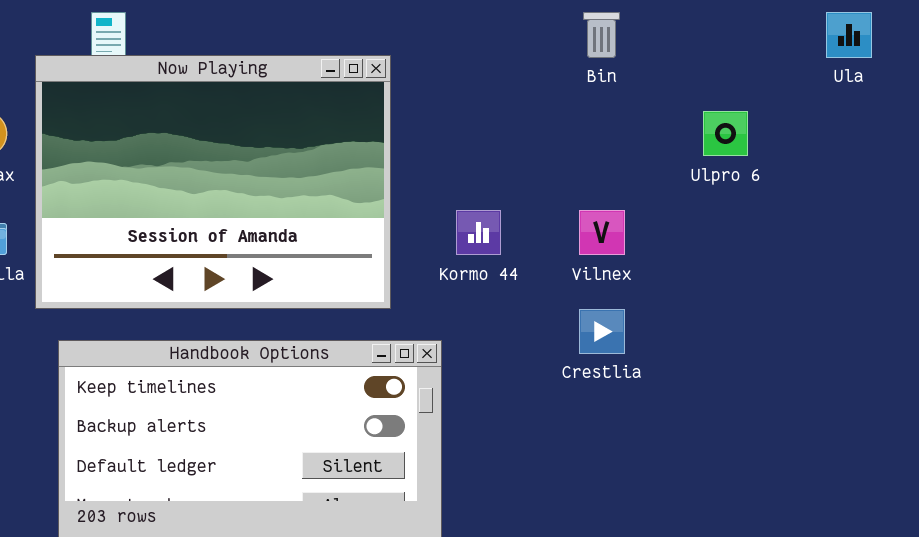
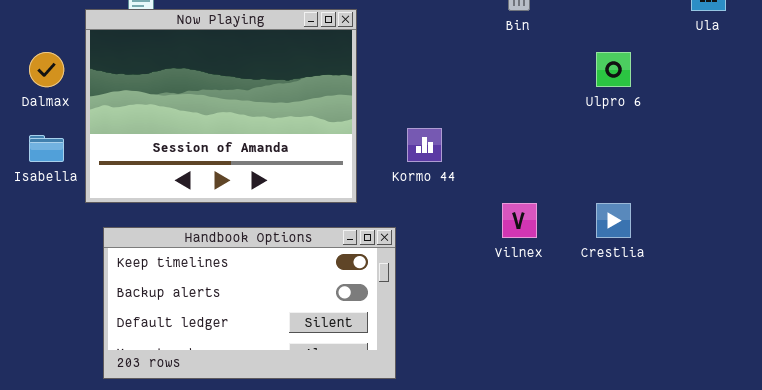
Vilnex: [579,210,625,255] -> [502,203,537,238], moved
Crestlia: [579,309,625,354] -> [596,203,631,238], moved

